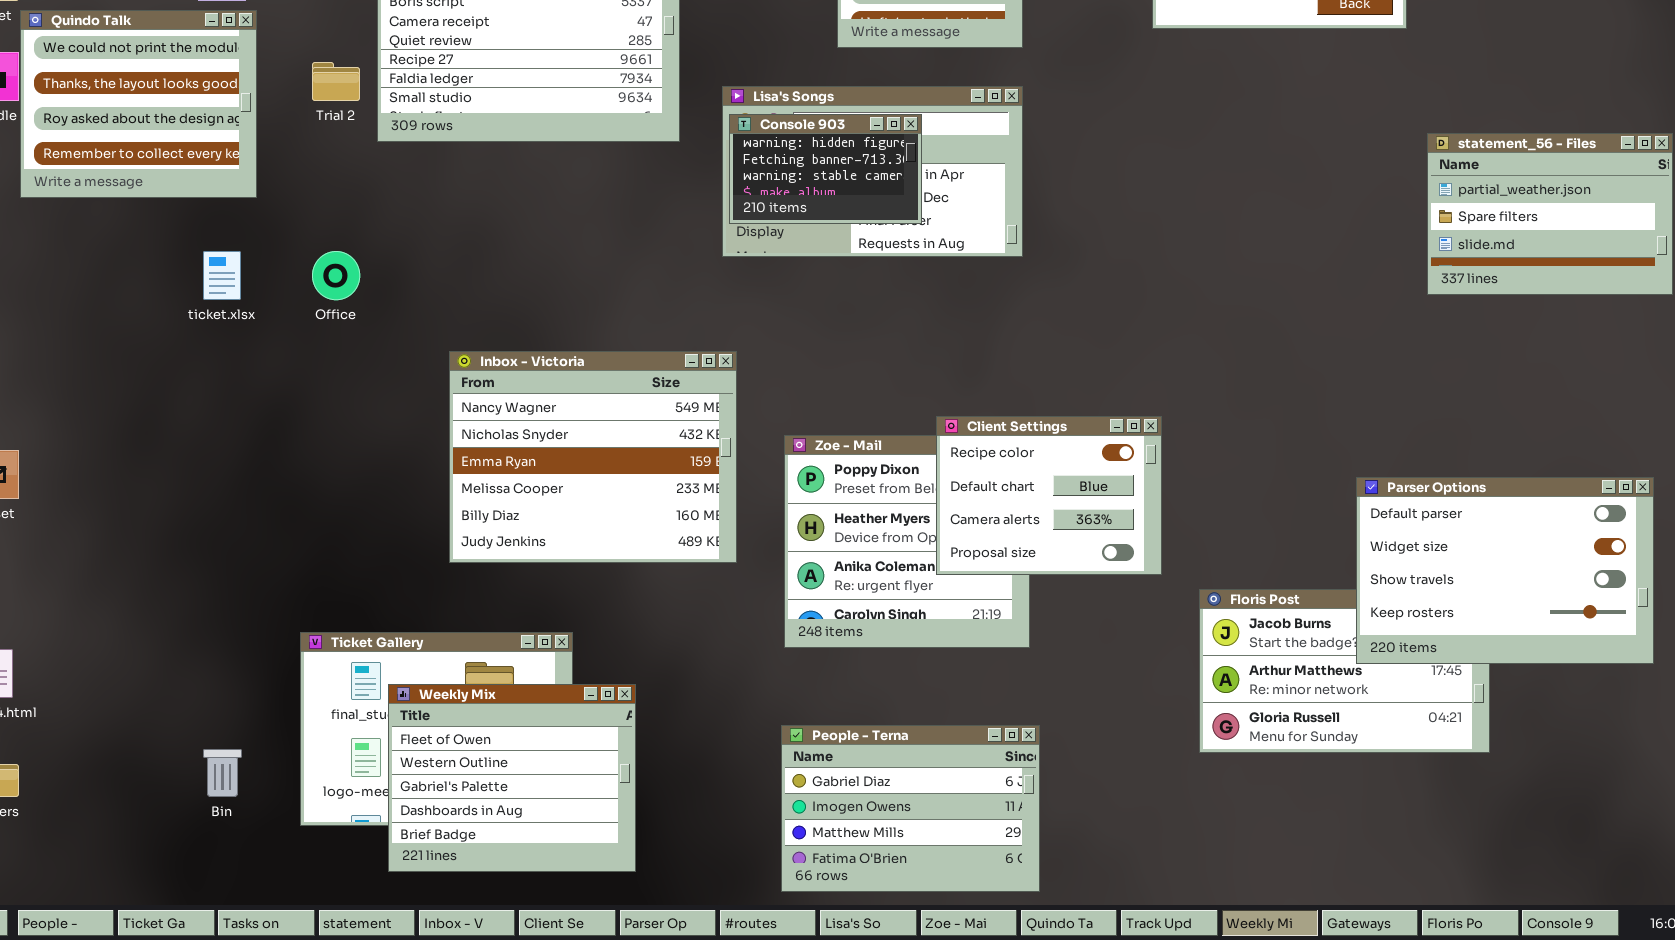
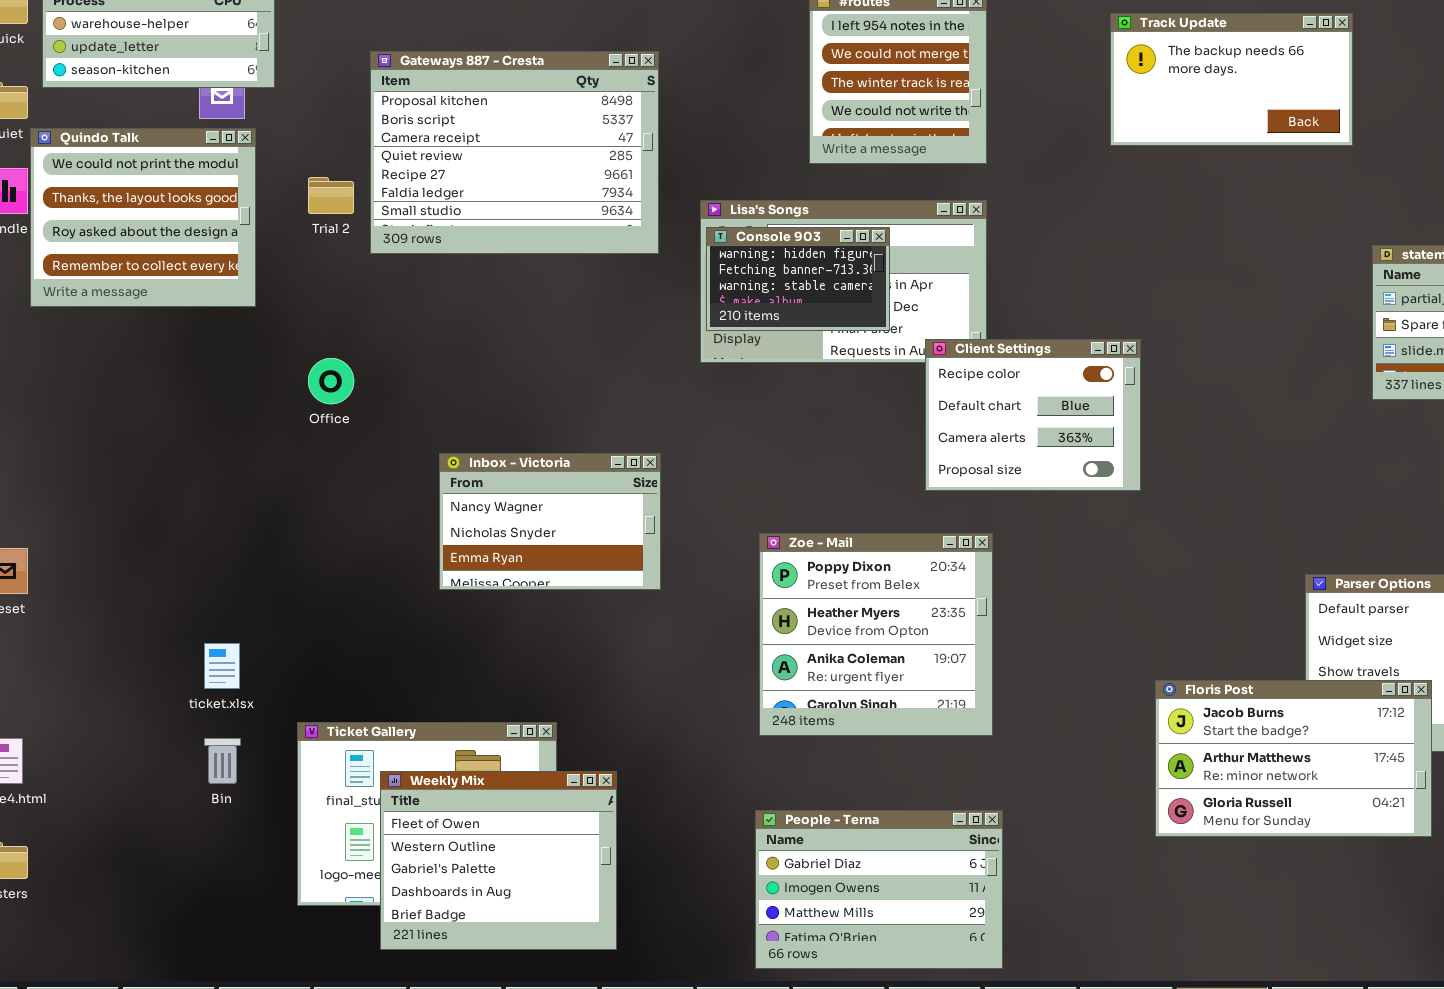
ticket.xlsx: [203,251,241,300] -> [204,643,240,689], moved
Inbox - Victoria: [449,351,737,563] -> [439,453,661,590], resized
Client Settings: [936,416,1162,575] -> [925,339,1141,491], moved
Floris Post: [1199,589,1490,753] -> [1155,680,1432,837], raised
Bin: [203,749,242,797] -> [204,738,241,784], moved

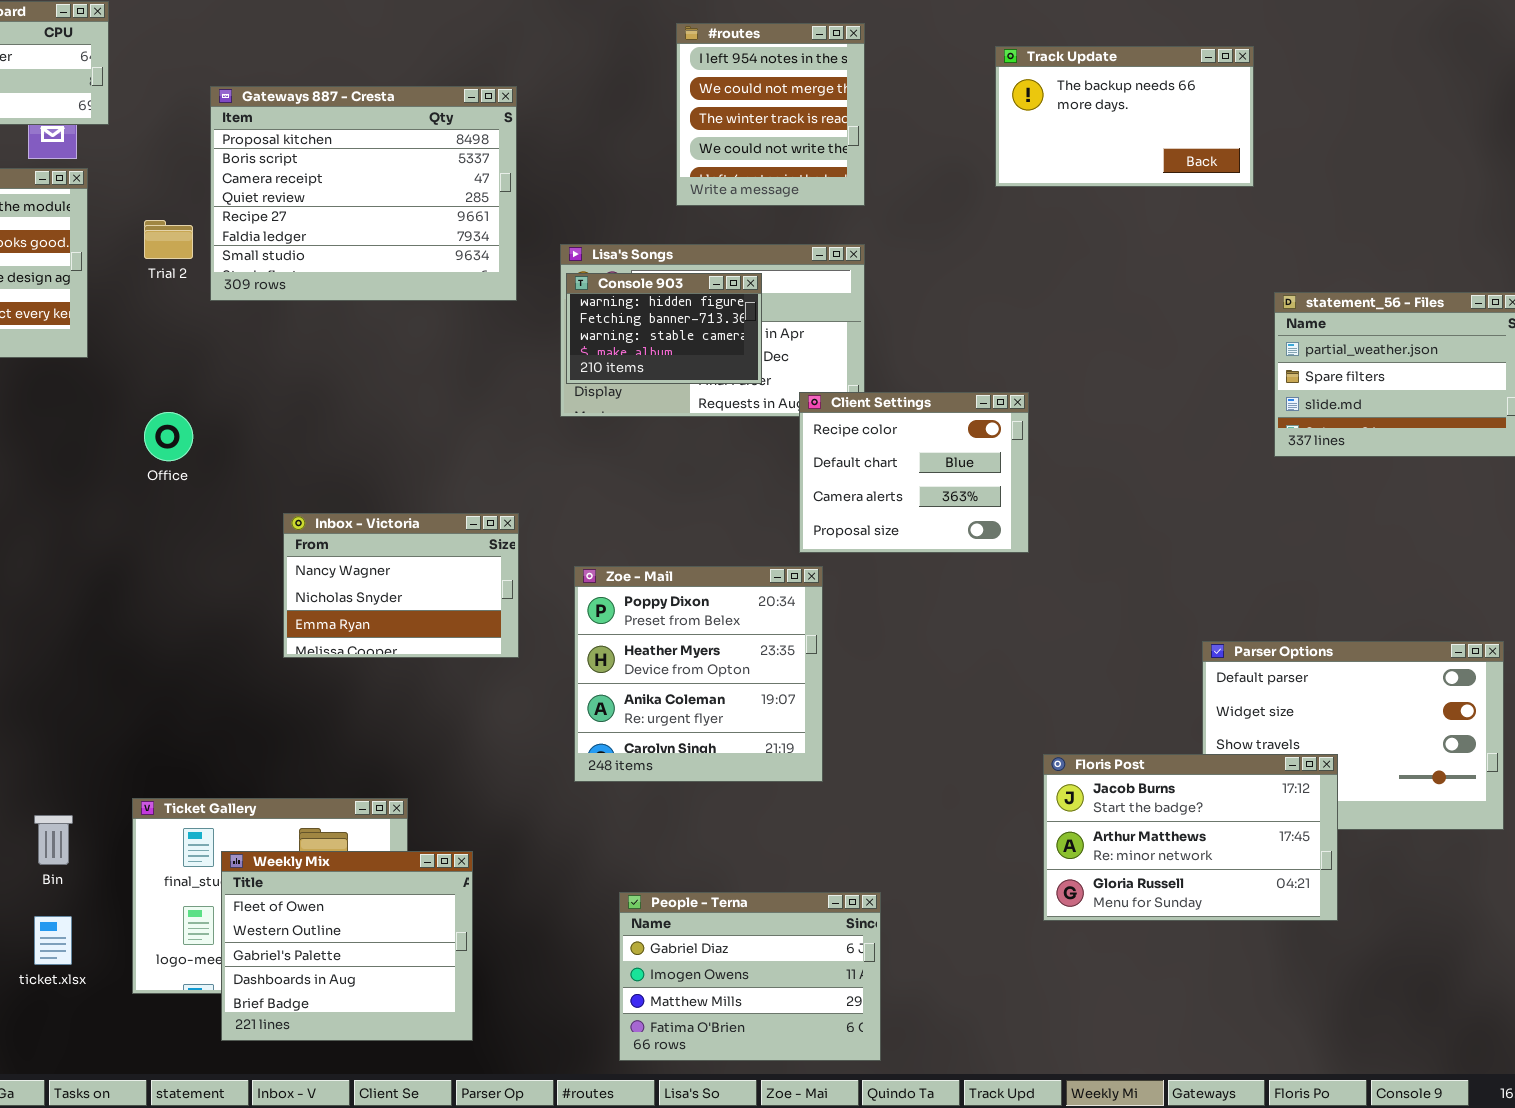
Zoe - Mail: [759,533,993,736] -> [574,566,823,782], moved
ticket.xlsx: [204,643,240,689] -> [34,916,72,965], moved

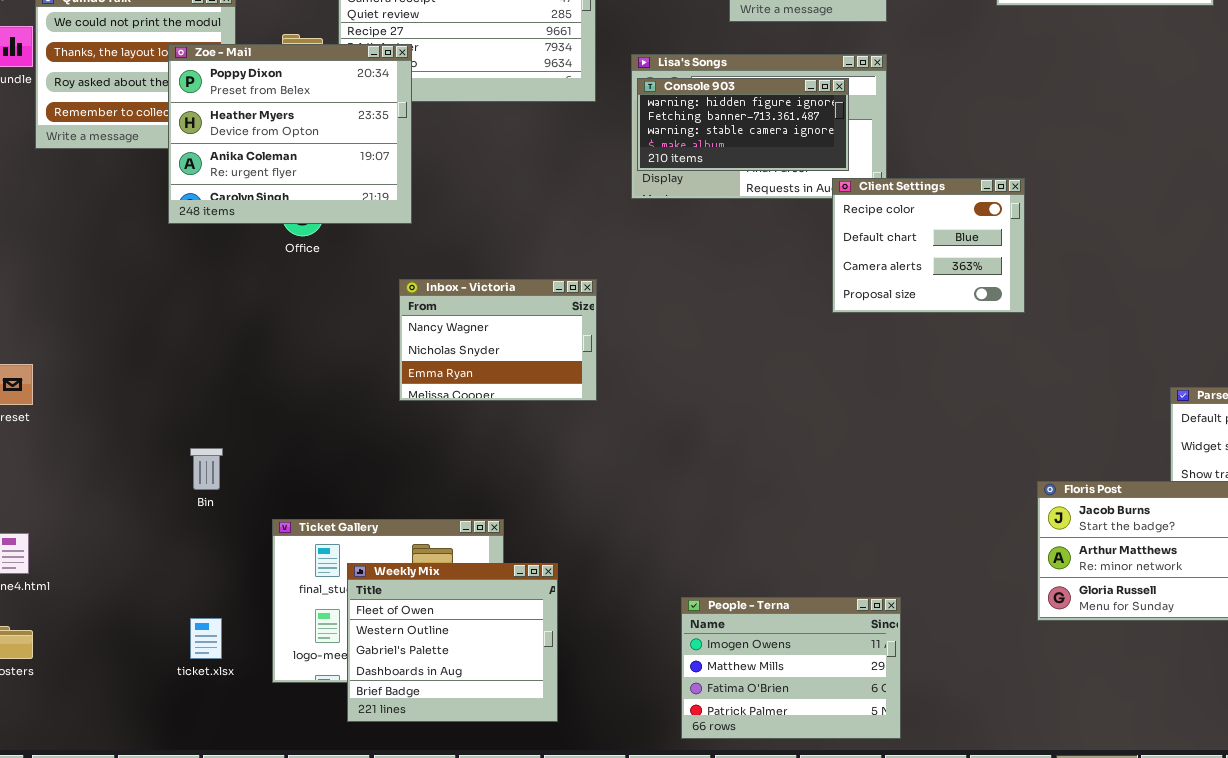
Console 903: [566,273,762,384] -> [637,78,849,171], resized
Zoe - Mail: [574,566,823,782] -> [168,44,412,224], moved, resized
Bin: [34,815,73,865] -> [190,448,223,490], moved
People - Terna: [619,892,881,1061] -> [681,597,901,739], scrolled down 1 row

